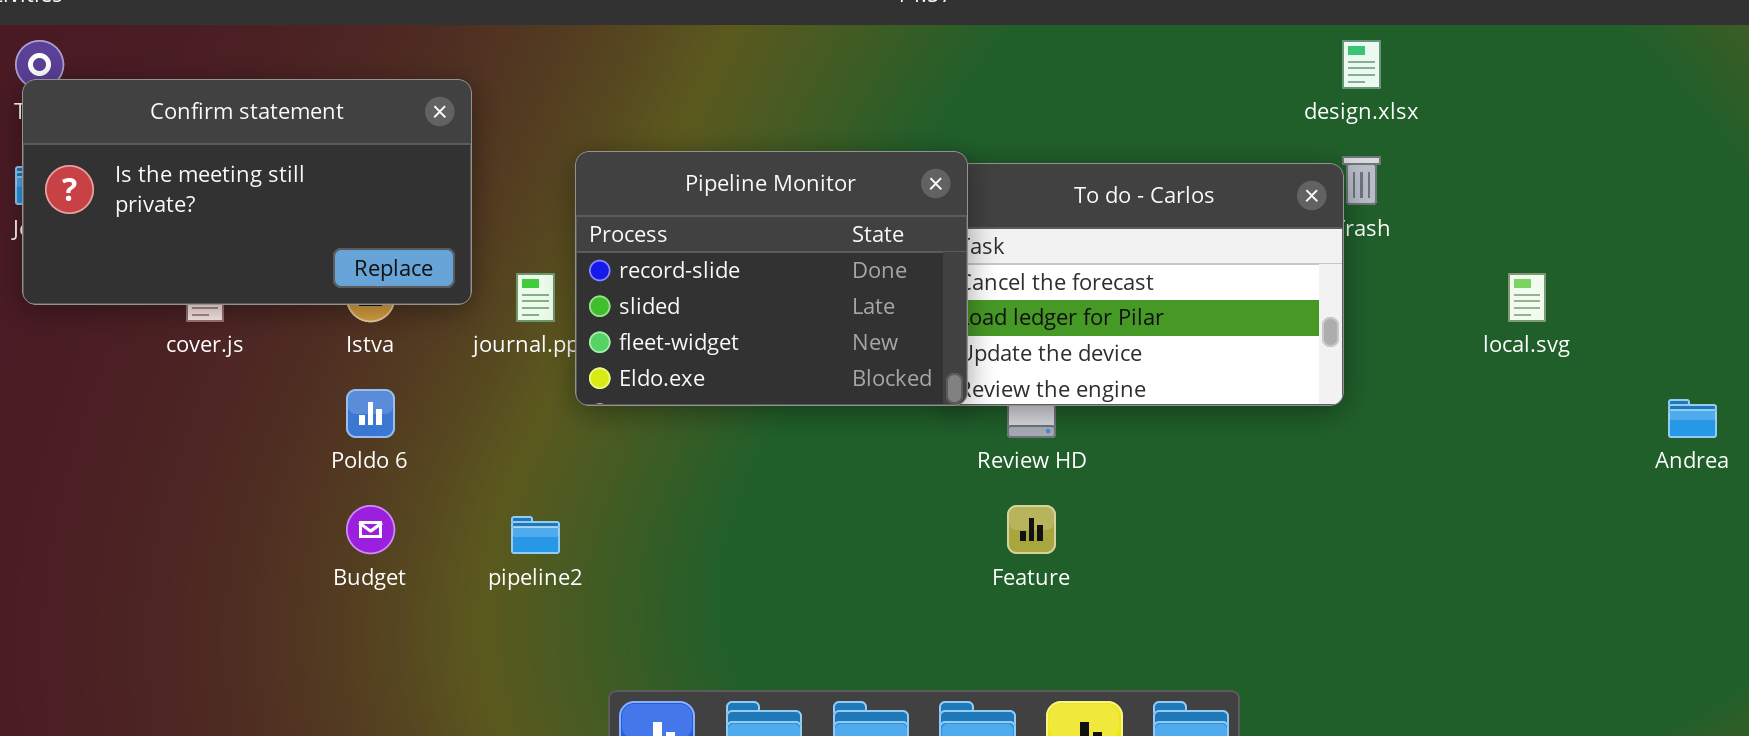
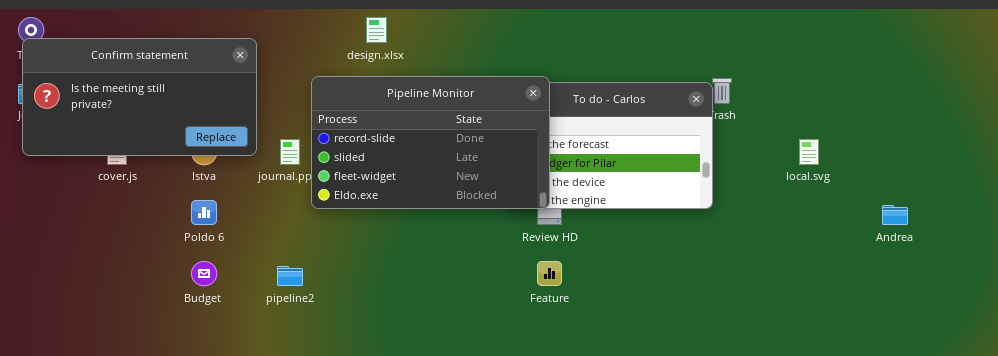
design.xlsx: [1342,40,1381,89] -> [366,17,387,43], moved
Pipeline Monitor: [575,151,968,406] -> [311,76,550,209], resized

